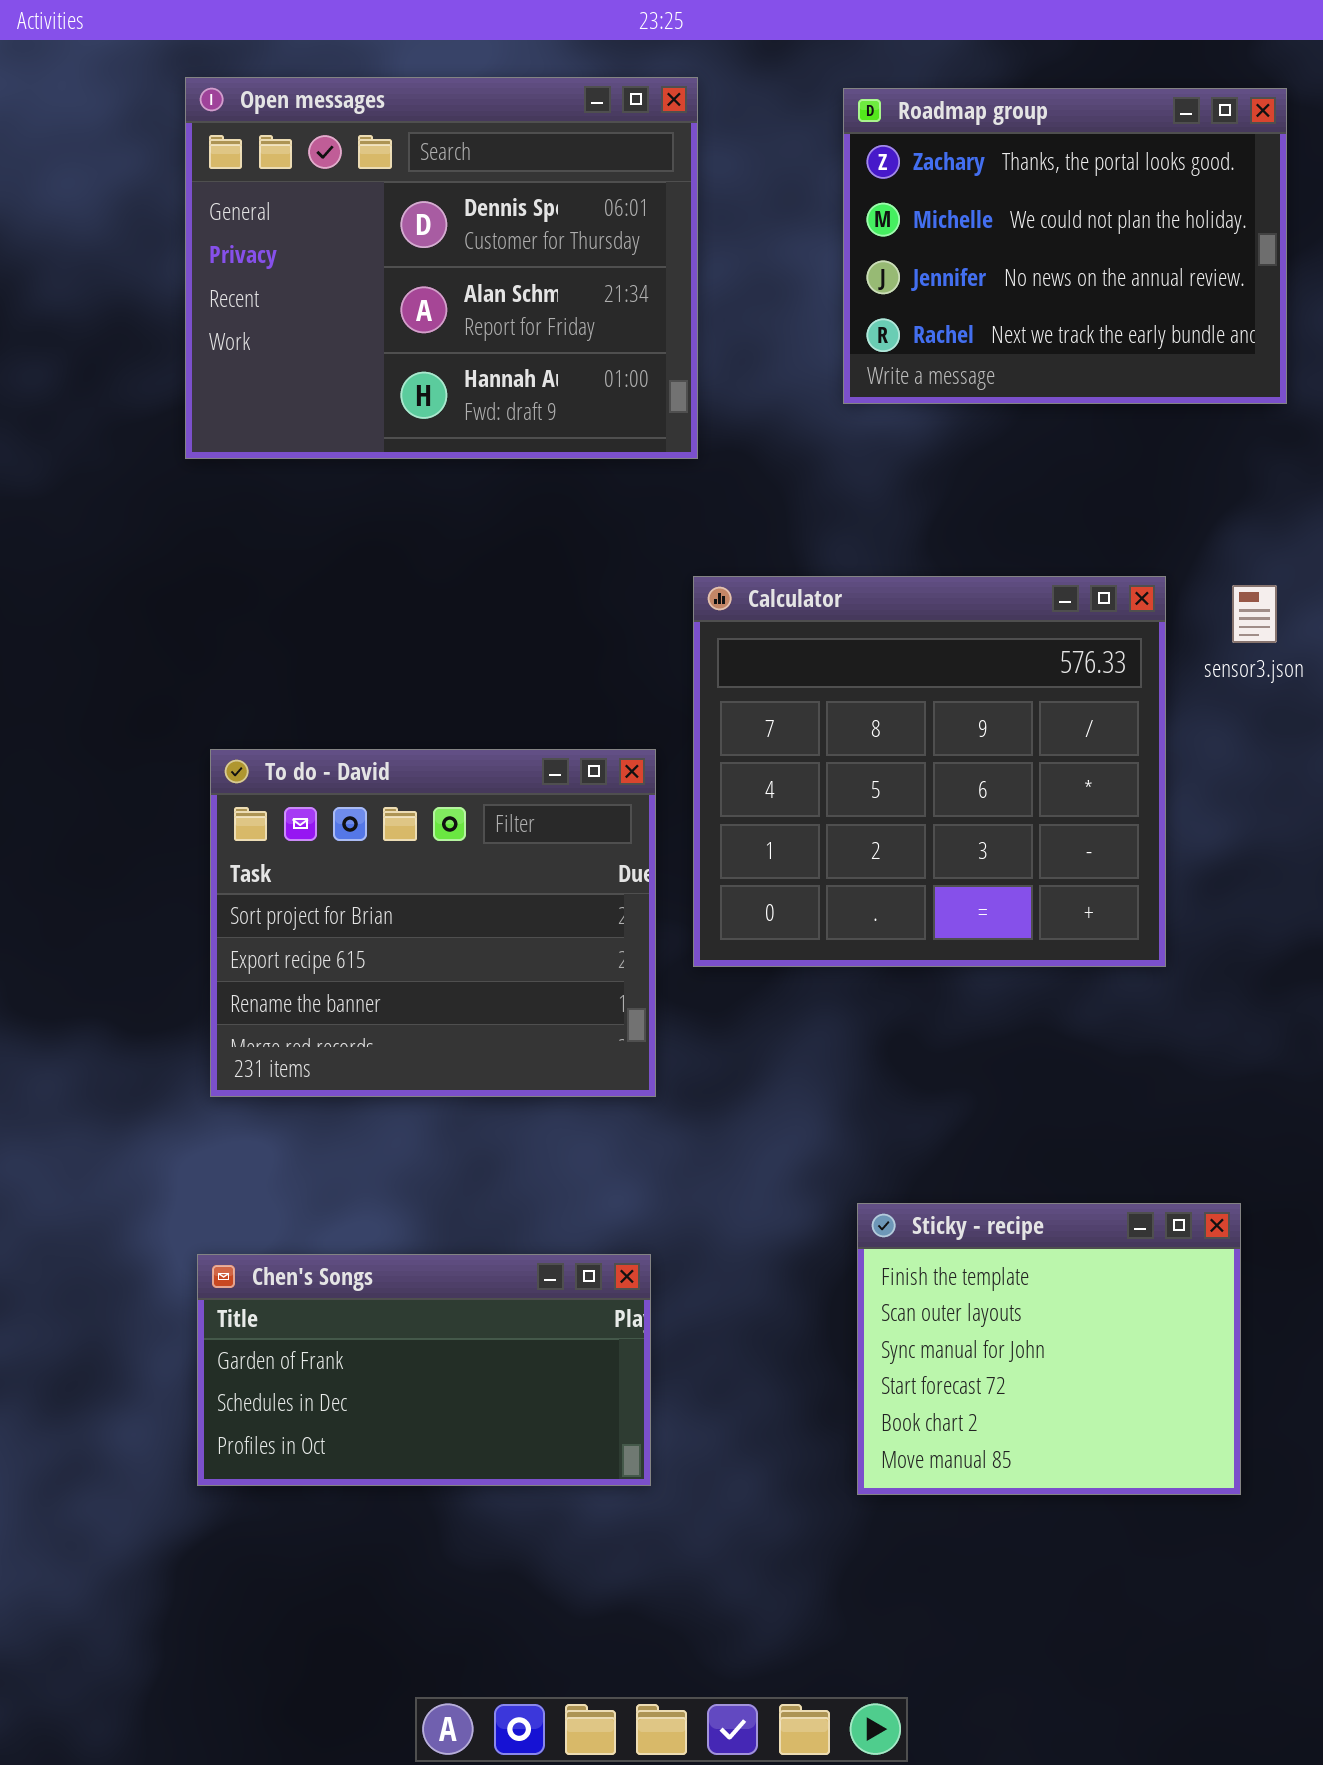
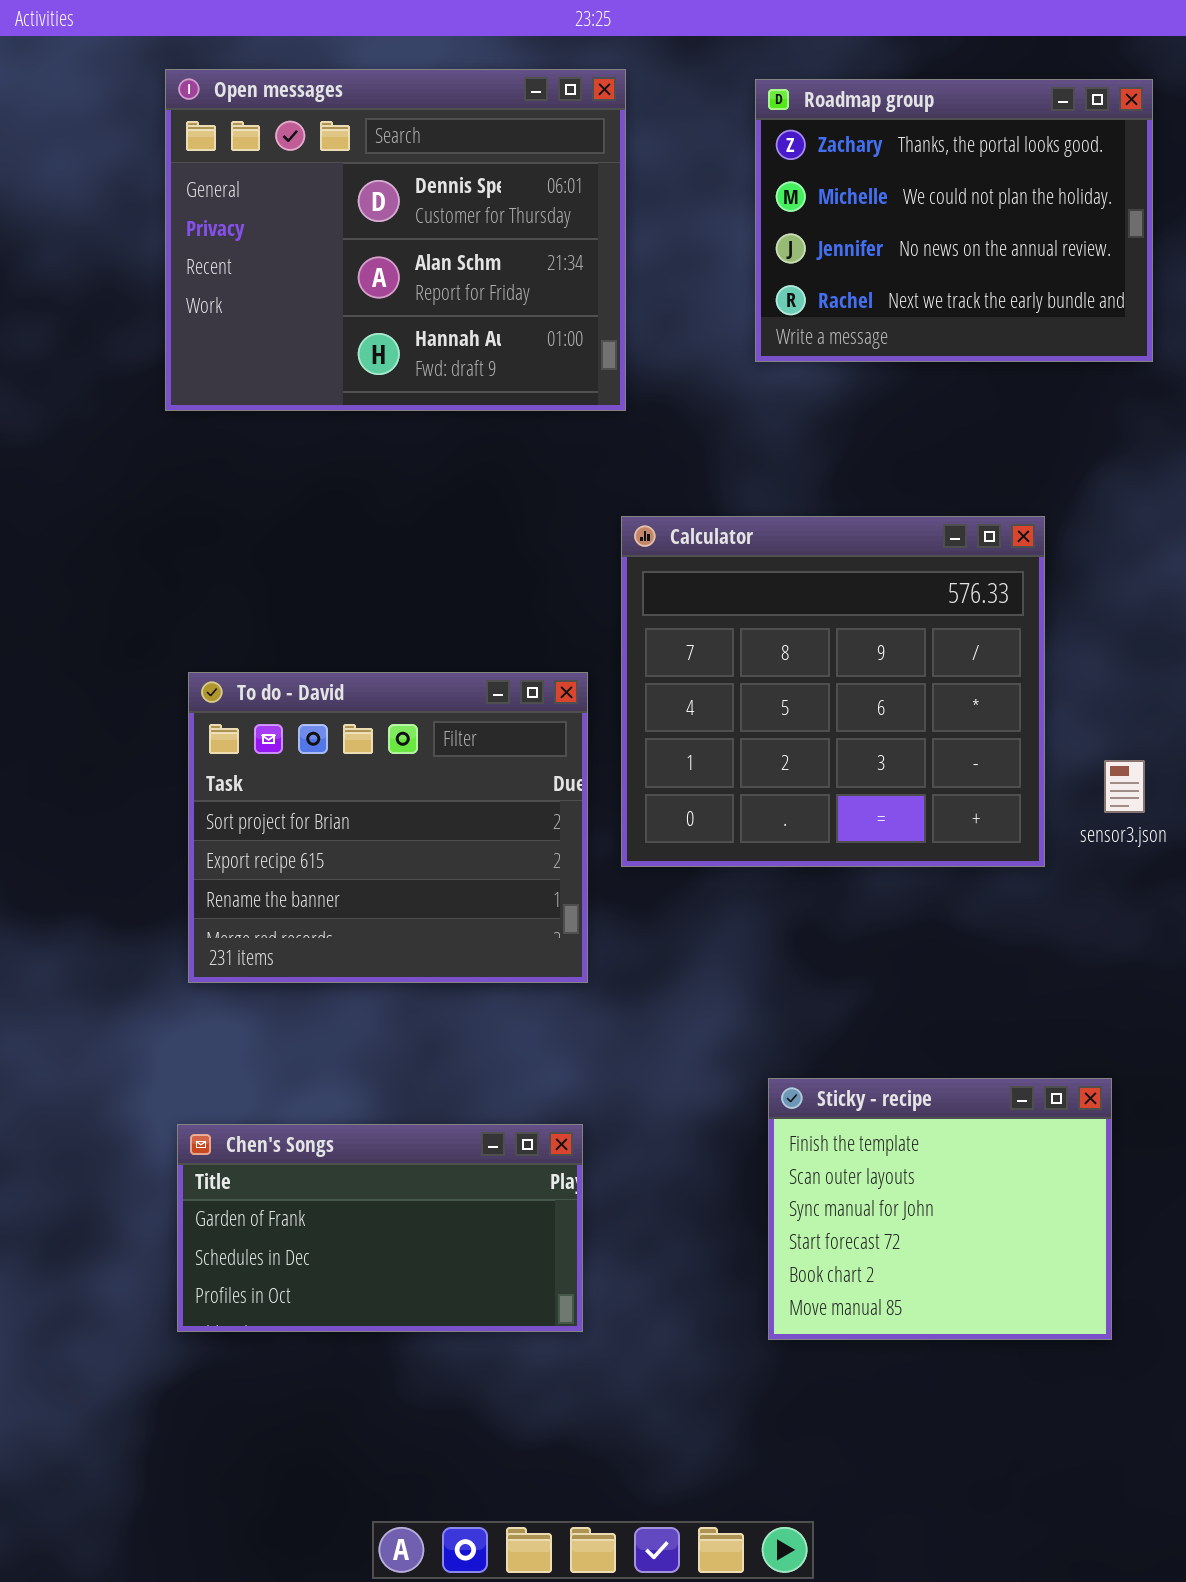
sensor3.json: [1232,585,1277,643] -> [1104,760,1145,813], moved

